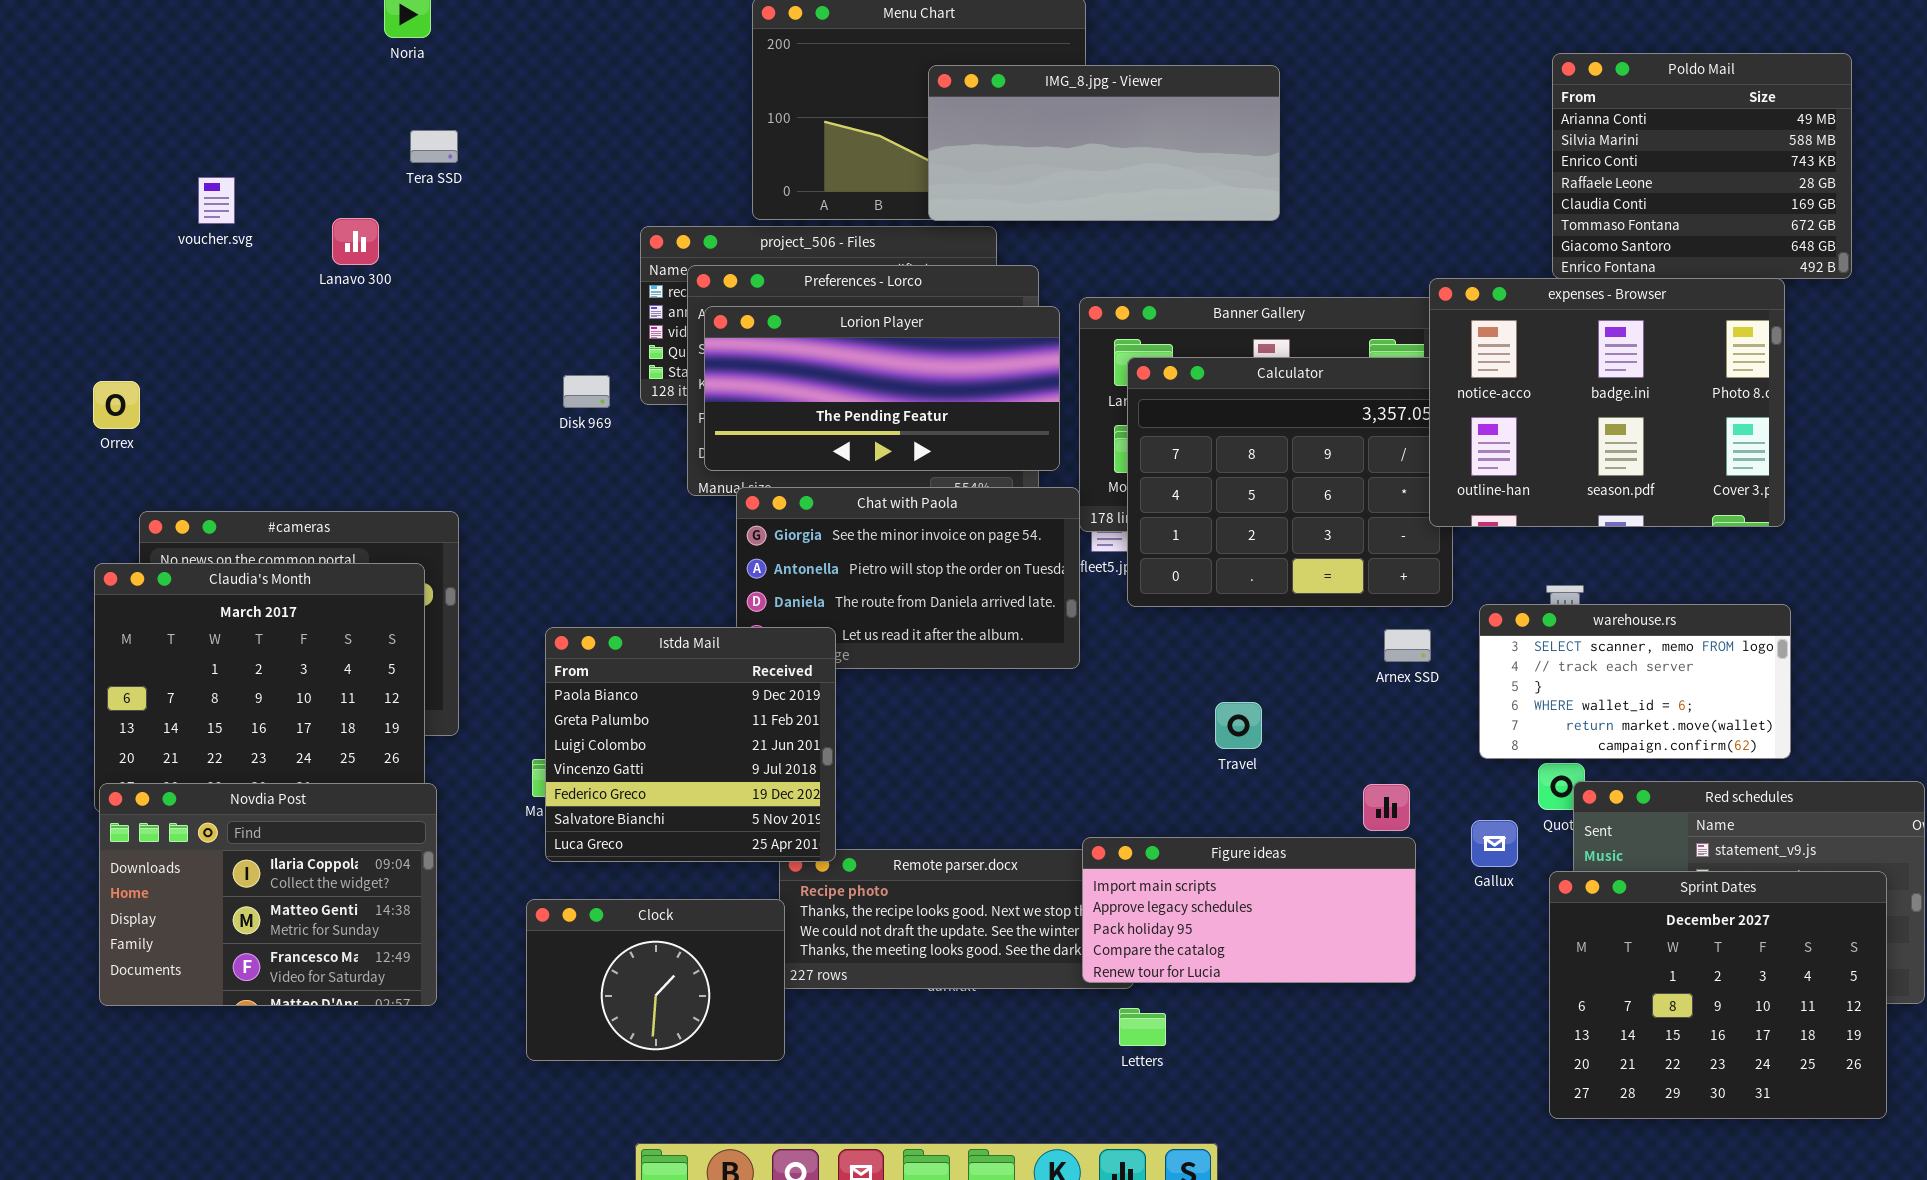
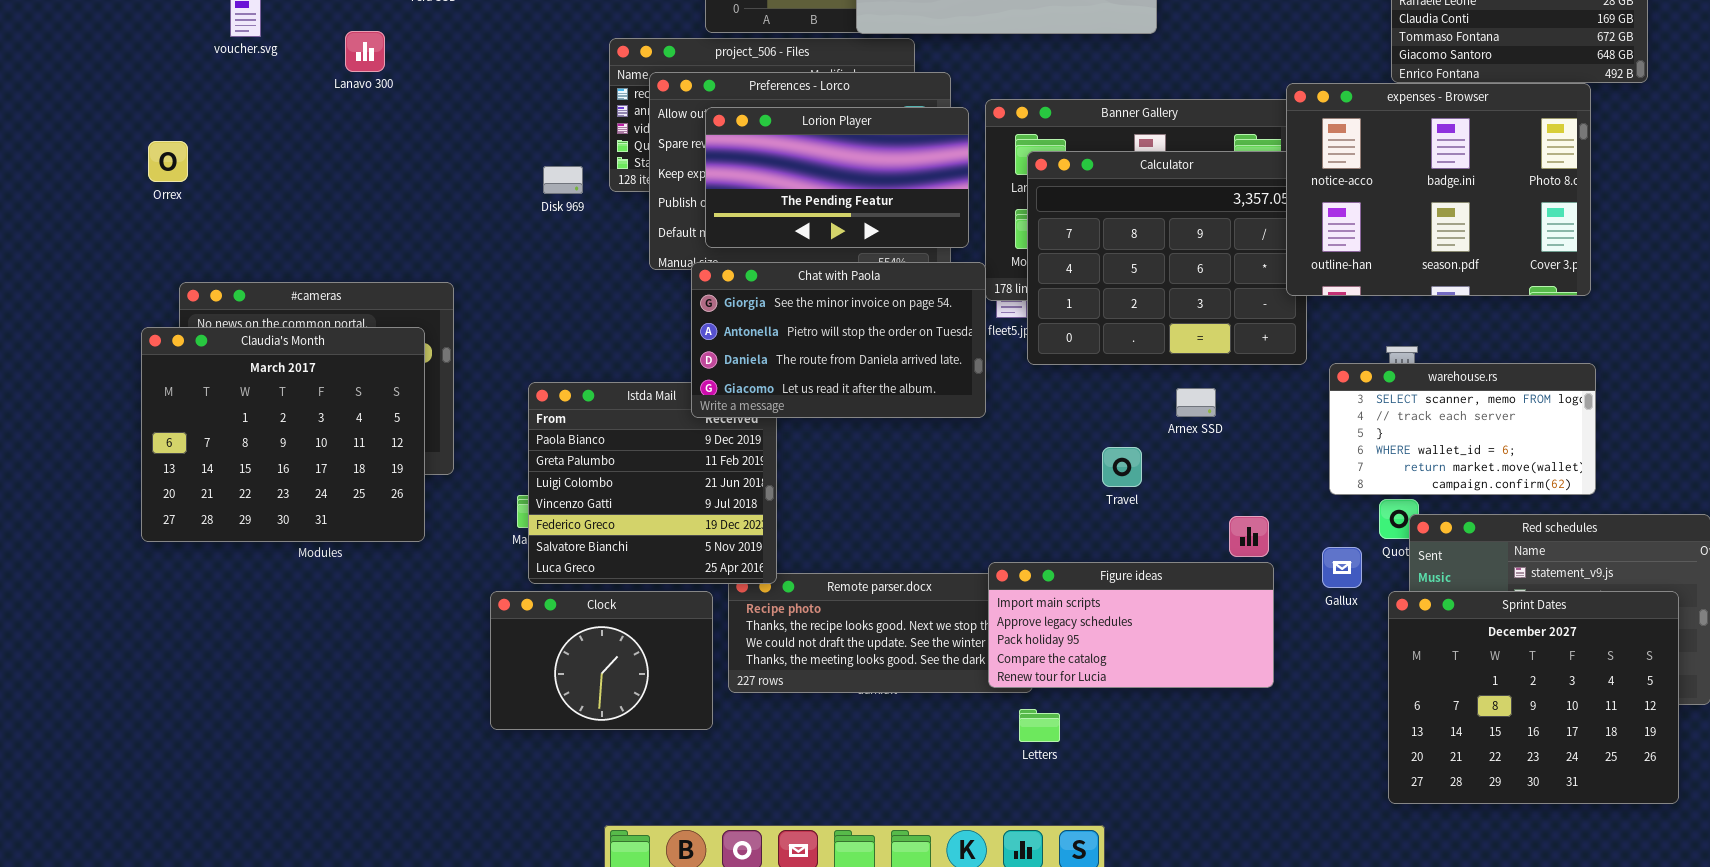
Lorion Player: [704,306,1060,471] -> [705,107,969,248], resized
Orrex: [93,381,140,429] -> [148,141,188,182], moved
Chat with Paola: [736,487,1080,669] -> [691,262,986,418], raised
Arnex SSD: [1384,629,1431,662] -> [1176,388,1216,417], moved
Novdia Post: [99,783,437,1006] -> none, closed
Clock: [526,899,785,1061] -> [490,591,713,730], moved

